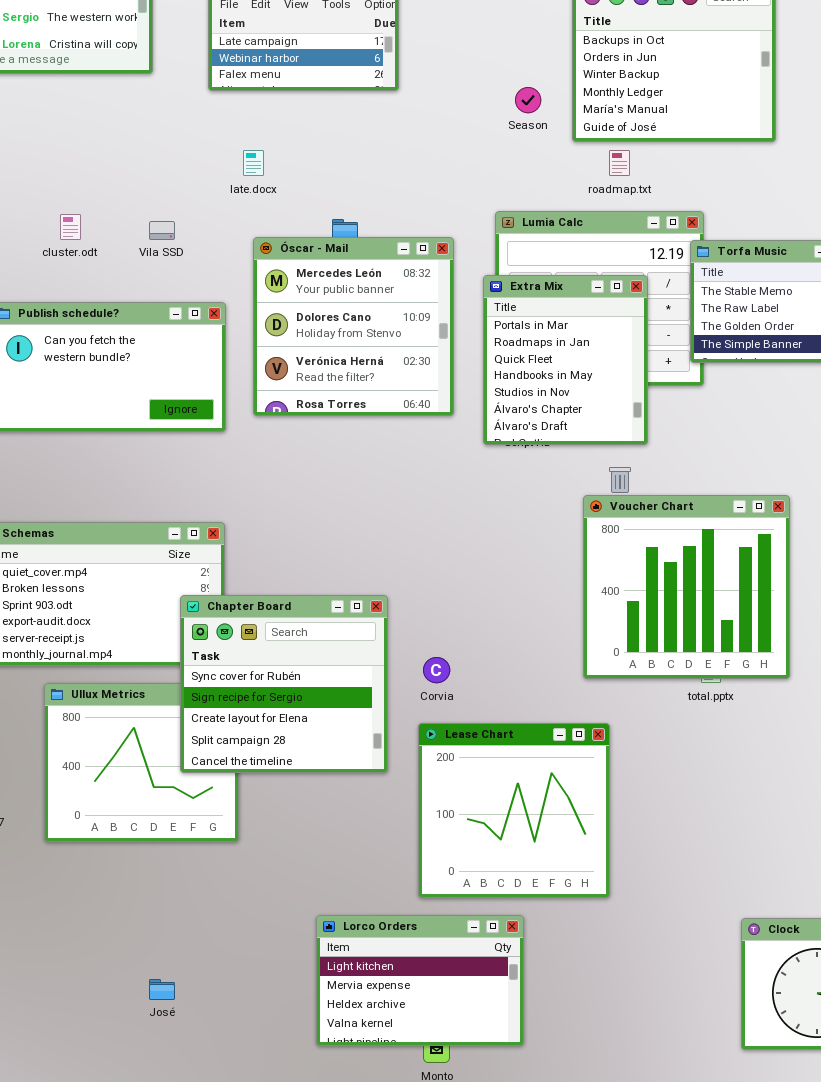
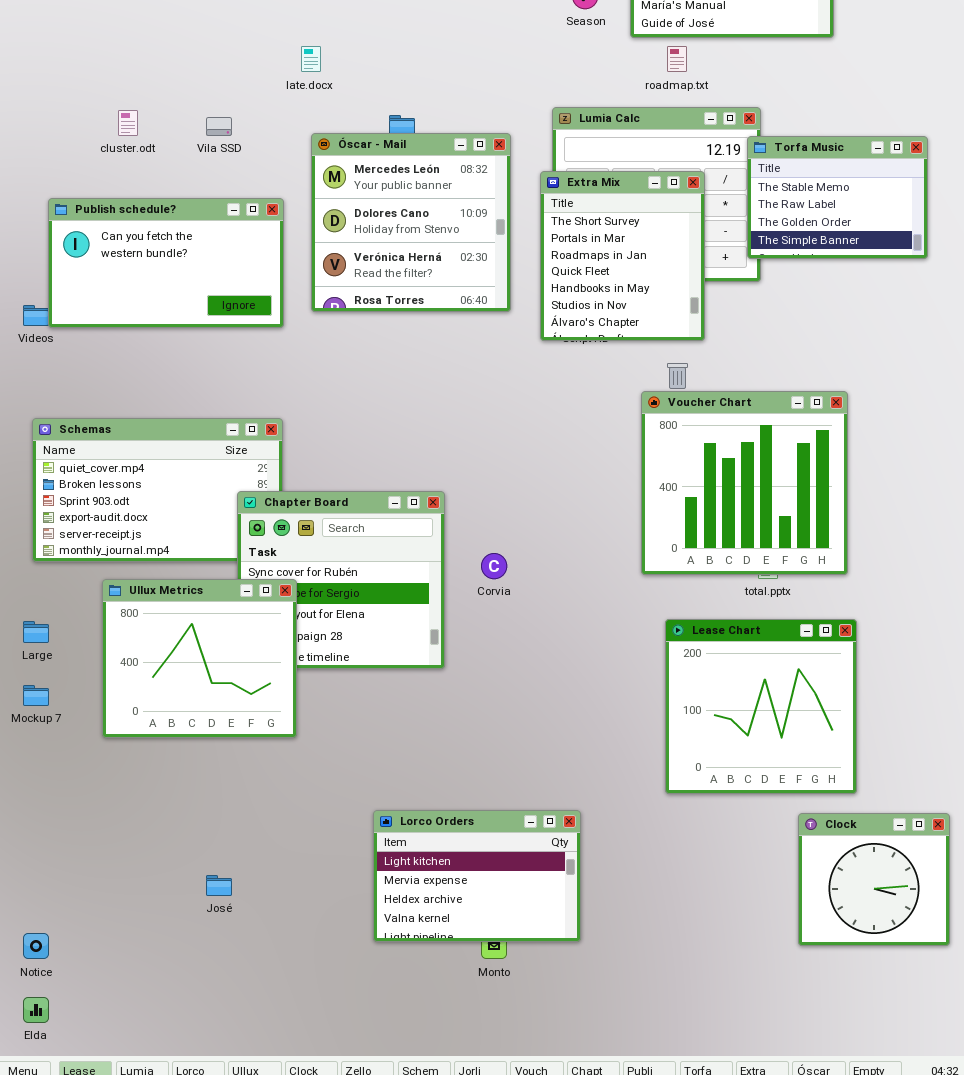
Extra Mix: [483,275,648,445] -> [540,171,705,341], scrolled up 1 row
Ullux Metrics: [44,683,239,842] -> [102,579,297,738], raised
Lease Chart: [418,723,610,898] -> [665,619,857,794], moved

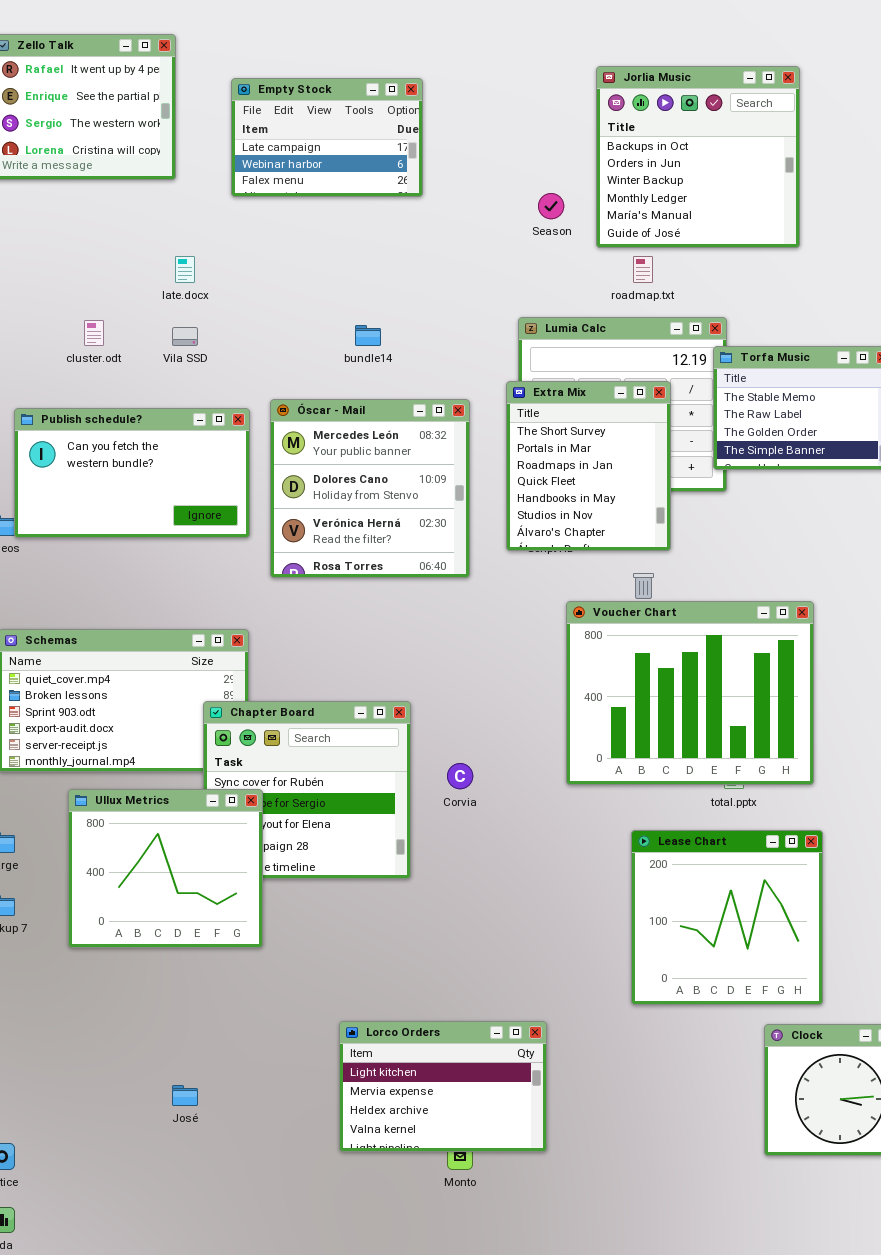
late.docx: [301,46,321,72] -> [175,256,195,283], moved
Óscar - Mail: [311,133,511,312] -> [270,399,470,578], moved
Voucher Chart: [641,391,848,575] -> [566,601,814,785], resized

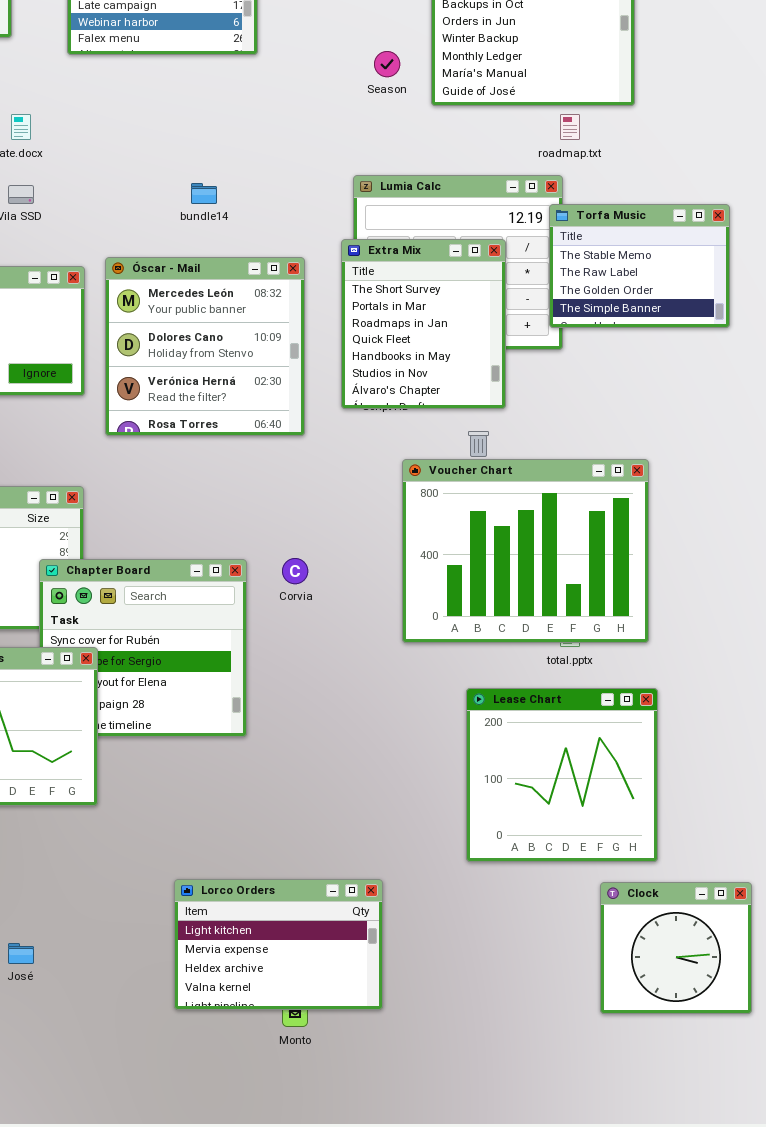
roadmap.txt: [633,256,653,283] -> [560,114,580,140], moved
Corvia: [447,763,473,789] -> [282,558,308,584], moved

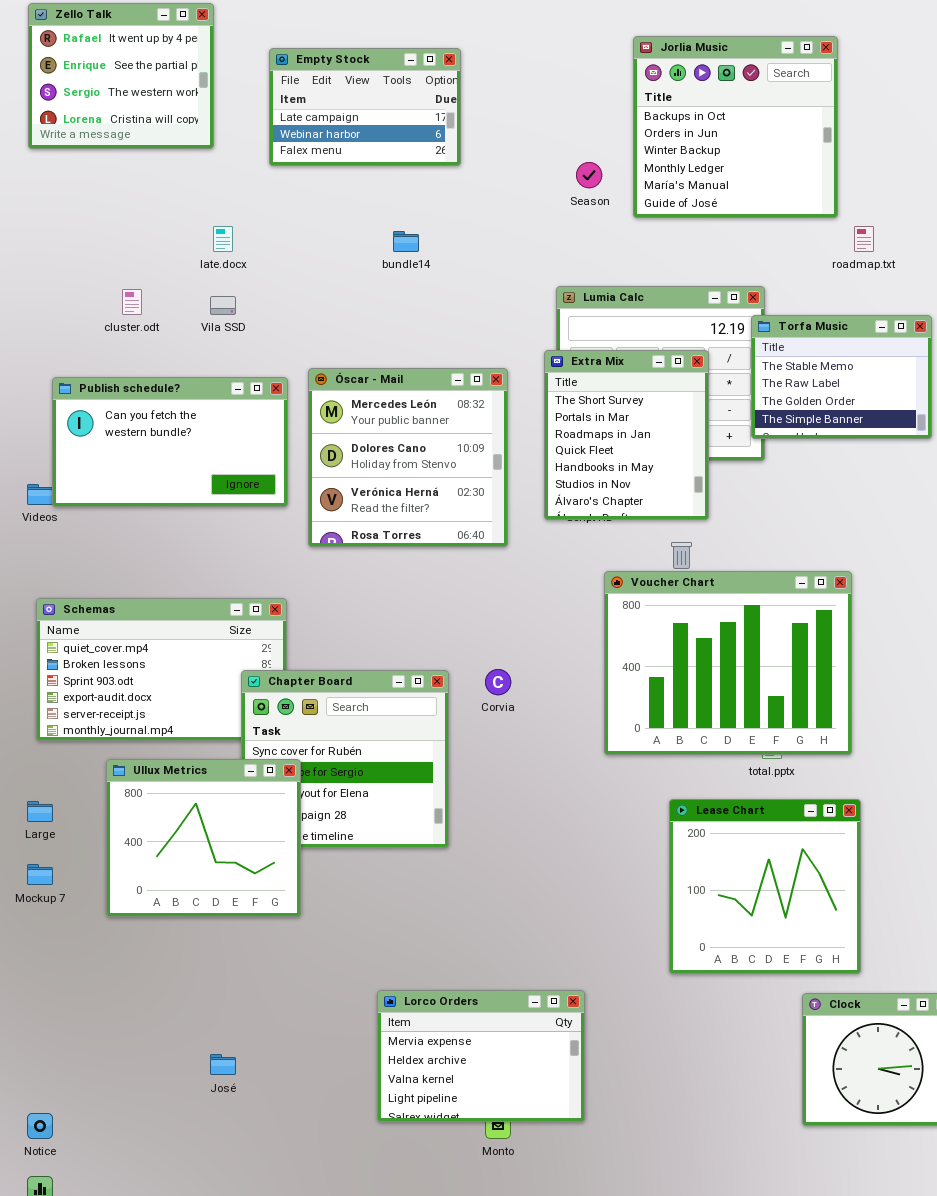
roadmap.txt: [560,114,580,140] -> [854,226,874,252], moved
bundle14: [191,183,217,204] -> [393,231,419,252], moved
Lorco Orders: [174,879,383,1010] -> [377,990,585,1122], scrolled down 1 row

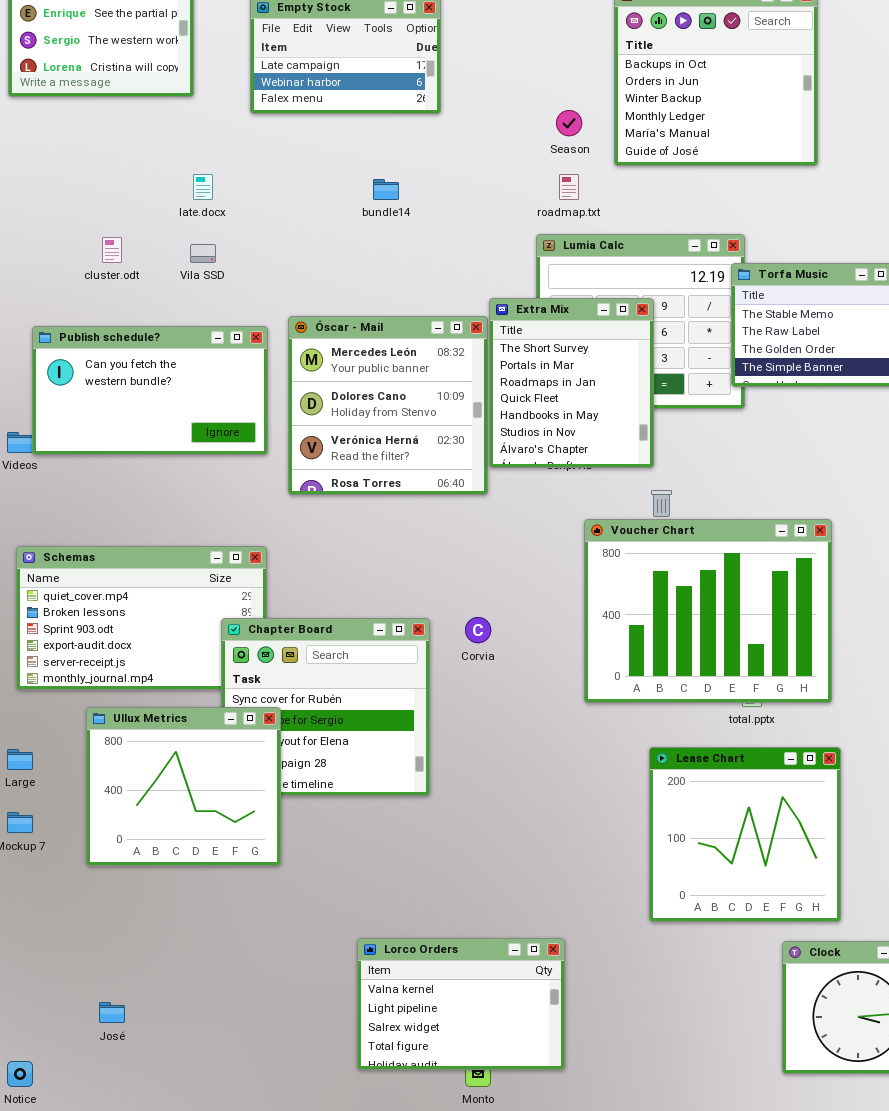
roadmap.txt: [854,226,874,252] -> [559,174,579,200], moved
Extra Mix: [544,350,709,520] -> [489,298,654,468], moved
Lorco Orders: [377,990,585,1122] -> [357,938,565,1070], scrolled down 2 rows
José: [210,1054,236,1075] -> [99,1002,125,1023], moved

